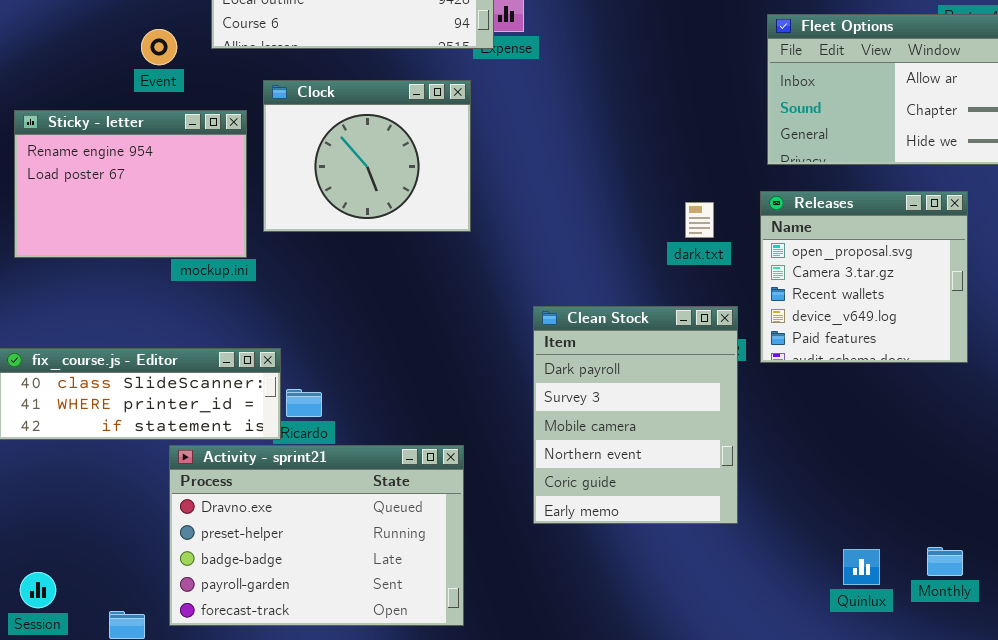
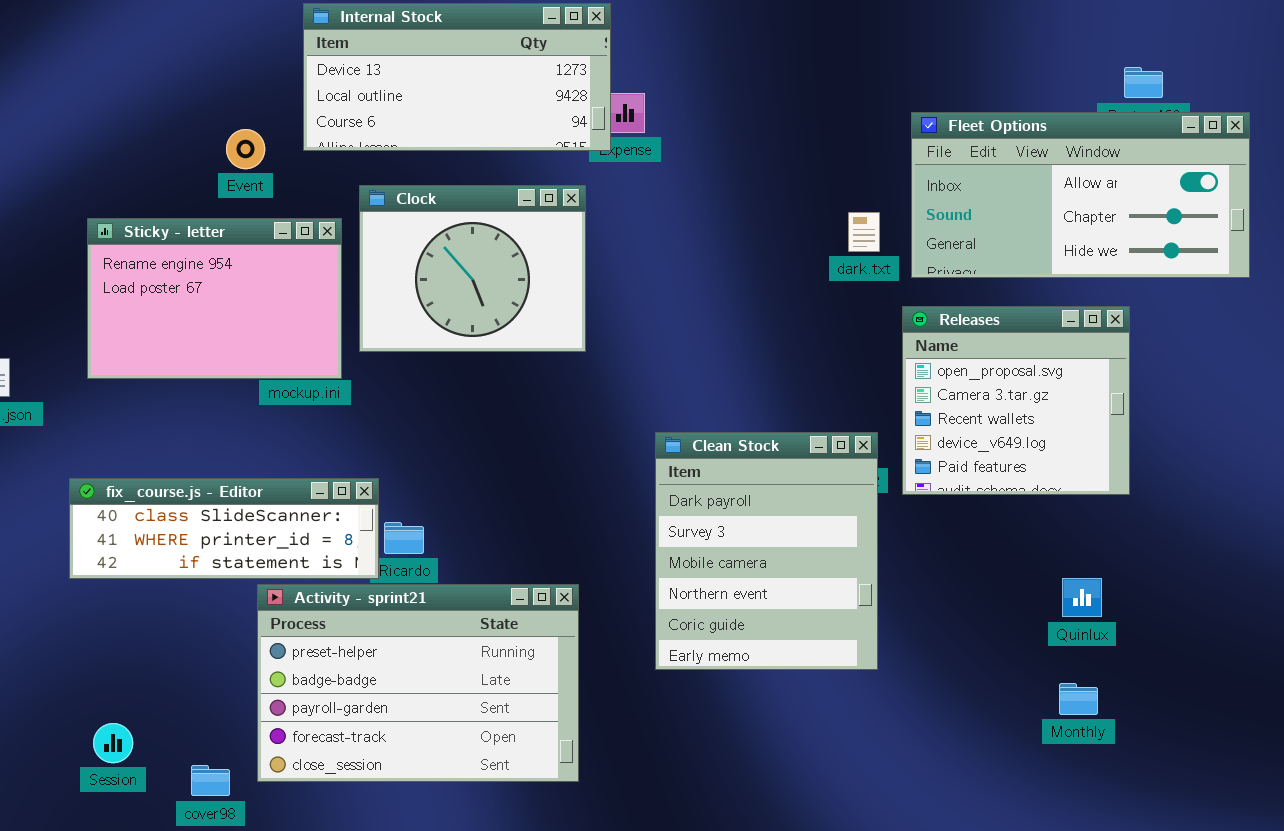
dark.txt: [685,202,714,238] -> [848,212,880,252], moved
Activity - sprint21: [169,445,464,626] -> [257,584,579,782], scrolled down 1 row
Monthly: [927,547,963,576] -> [1059,683,1098,715], moved
Quinlux: [843,549,880,585] -> [1062,578,1102,617], moved

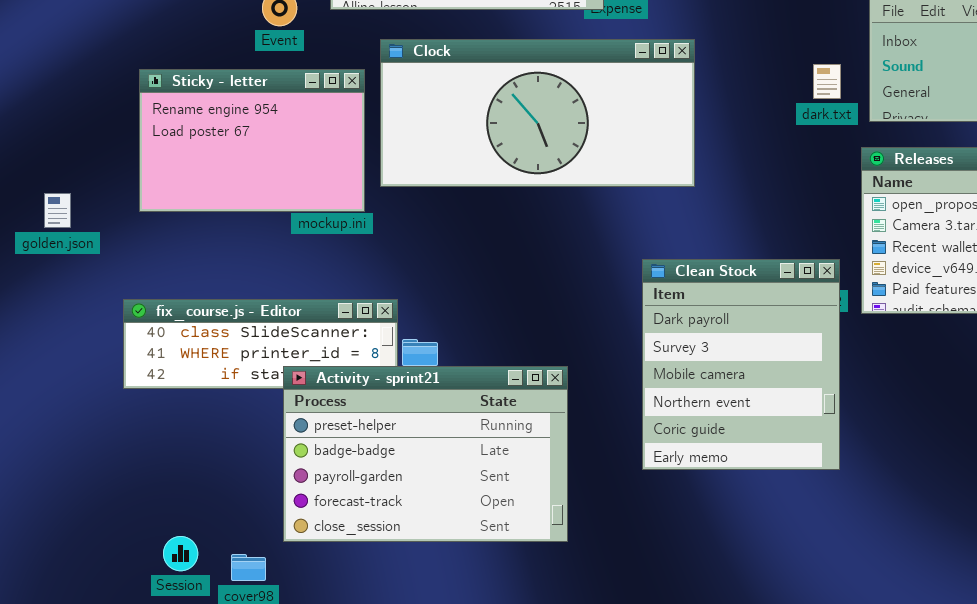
Clock: [359,185,586,352] -> [380,39,695,187], resized
Activity - sprint21: [257,584,579,782] -> [283,366,568,542], moved
Session: [93,723,133,763] -> [163,536,198,571], moved

